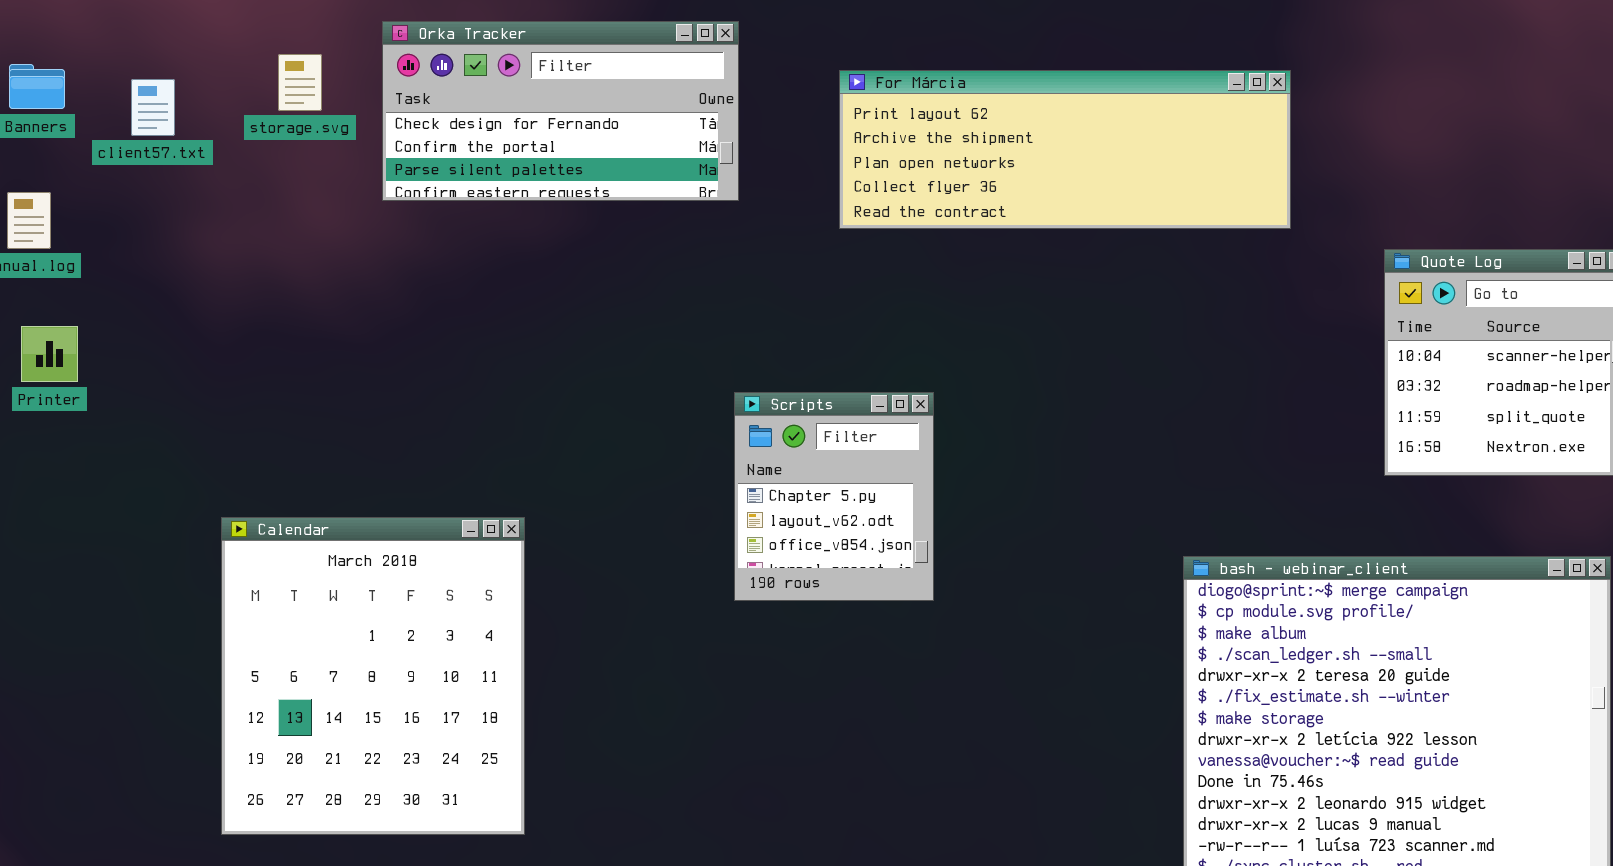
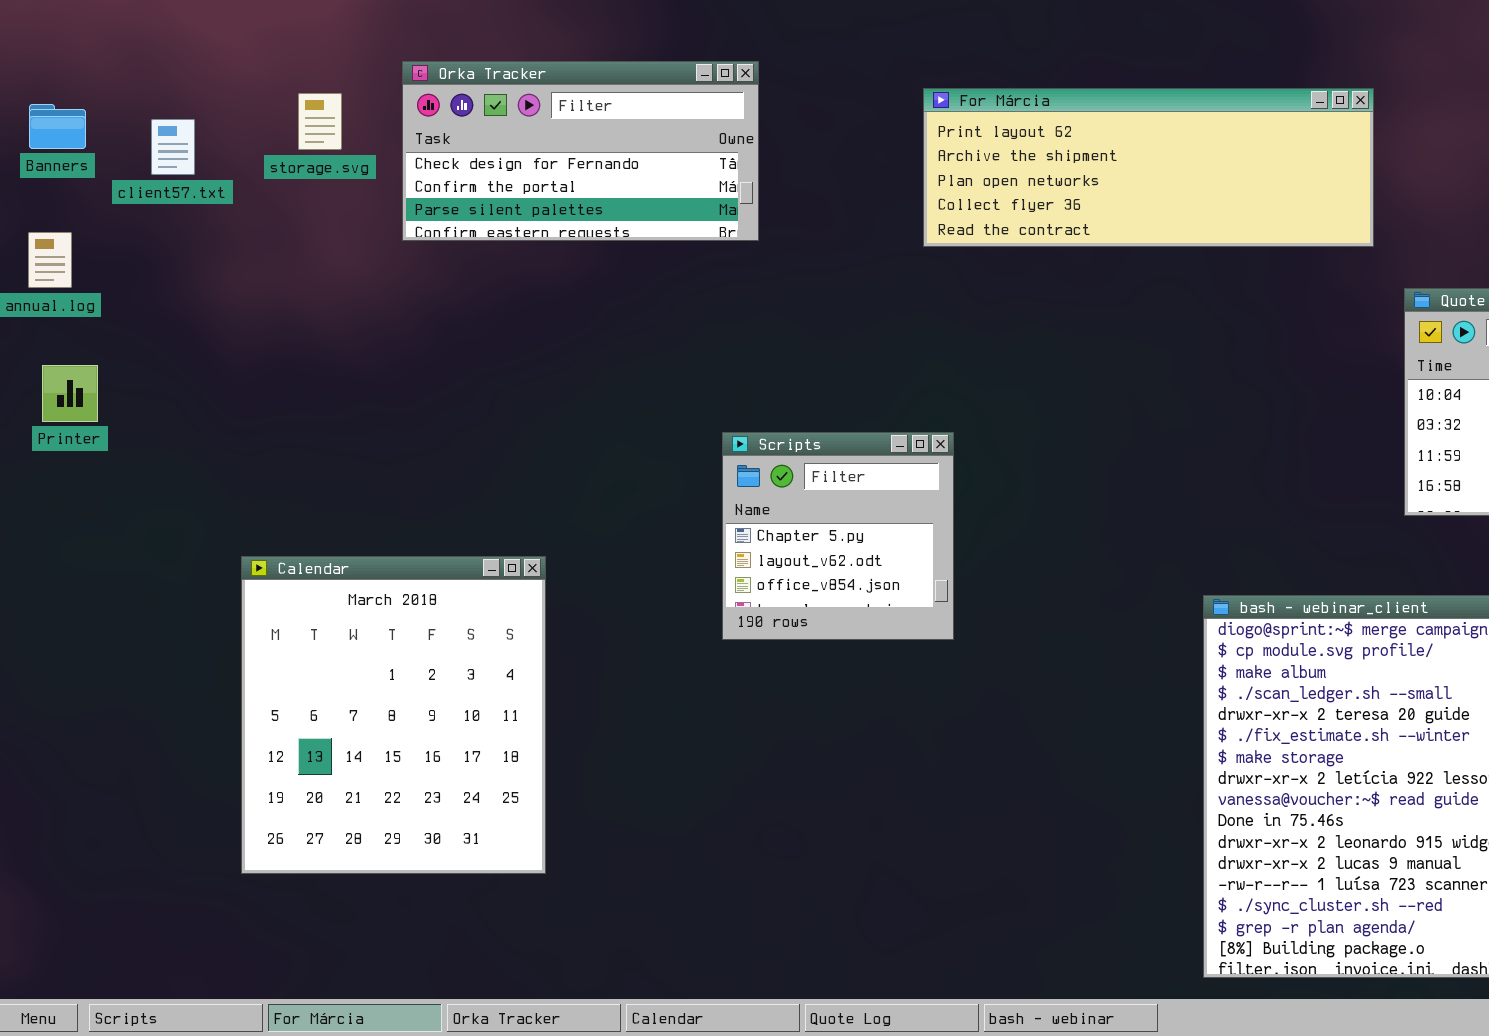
For Márcia: [839,70,1291,229] -> [923,88,1374,247], moved
Scripts: [734,392,934,601] -> [722,432,954,640], resized

